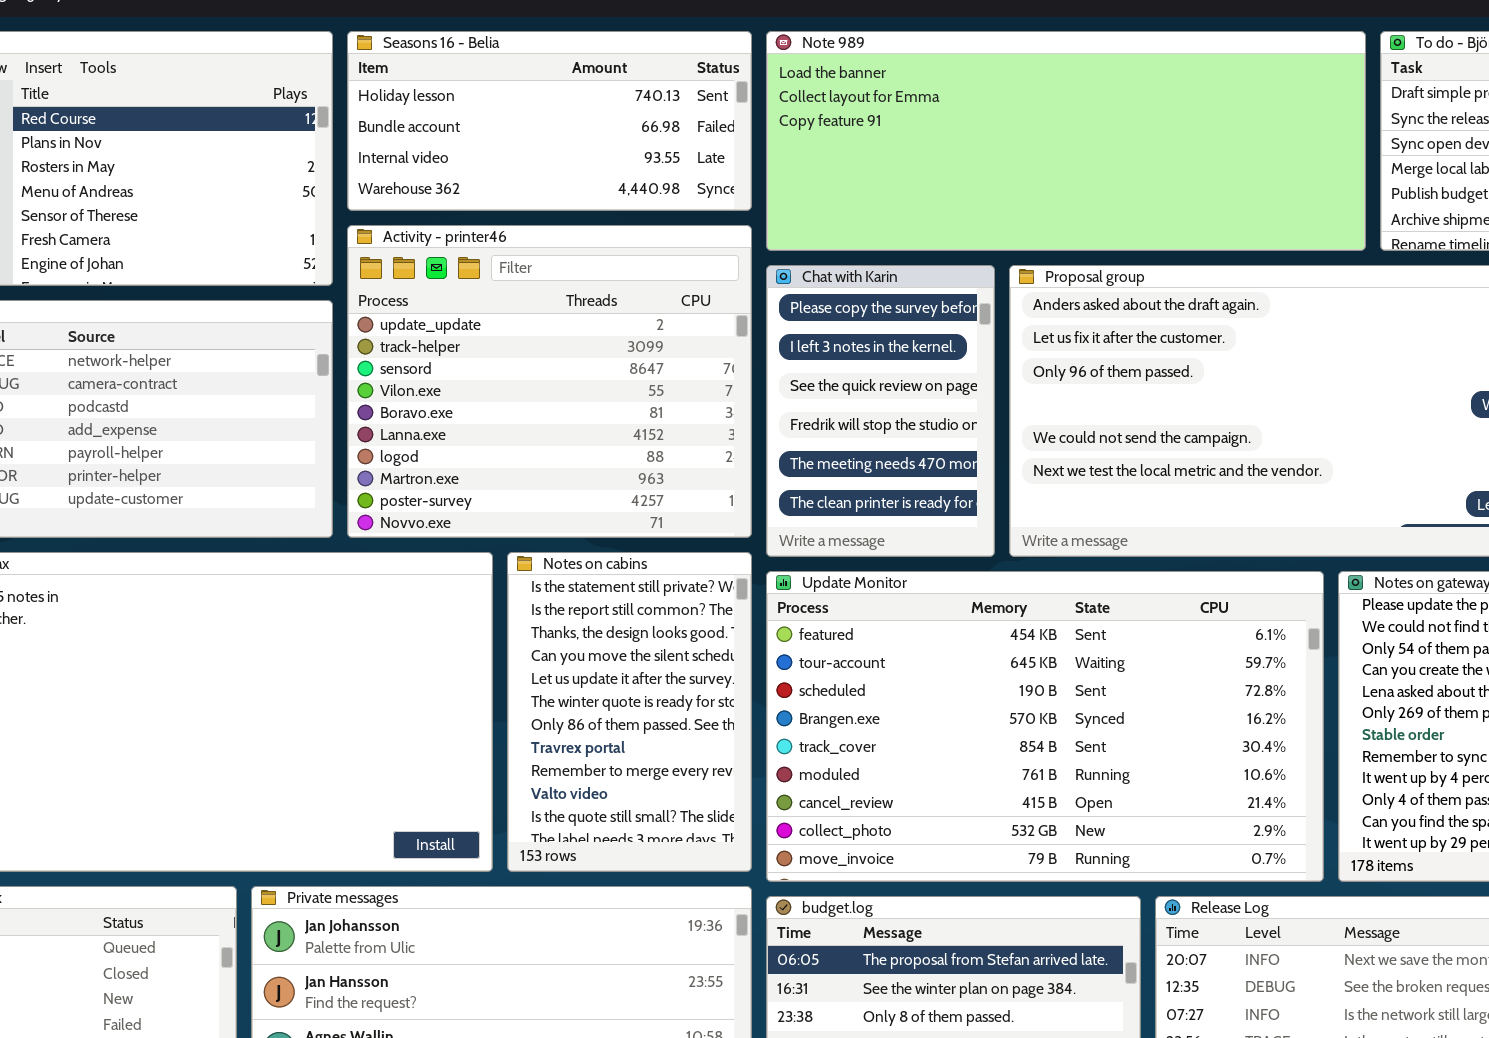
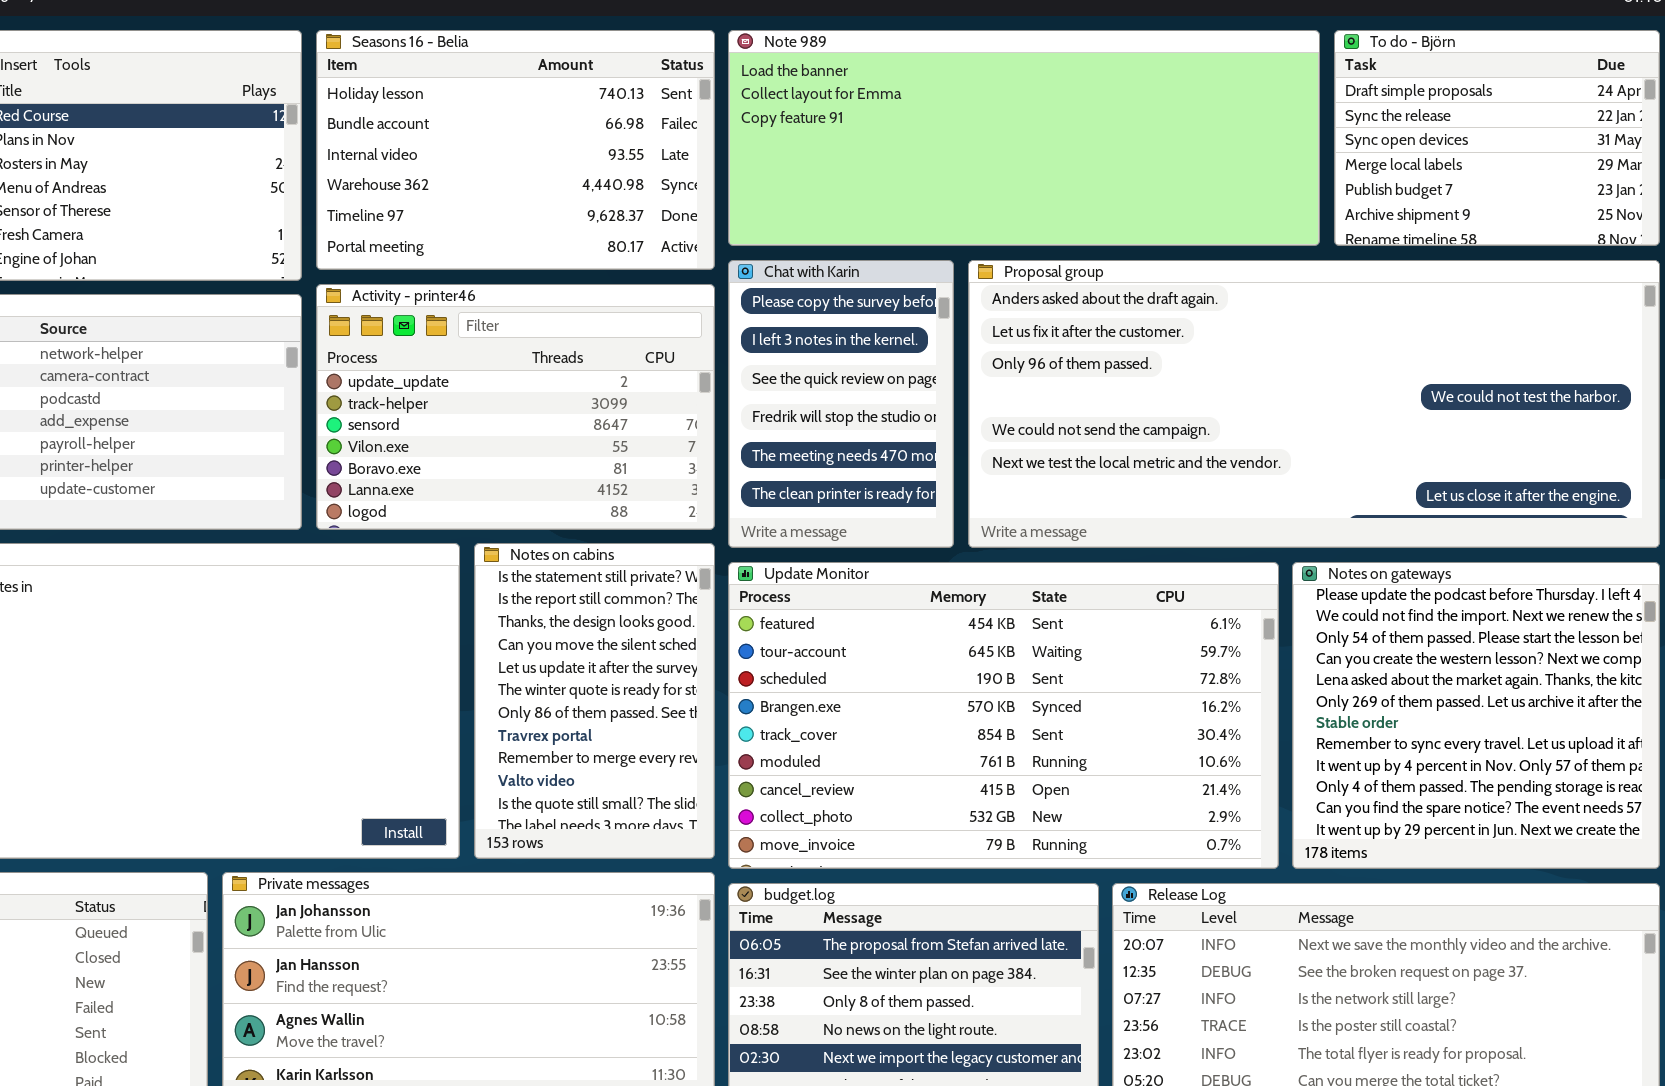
Seasons 16 - Belia: [347,31,752,211] -> [316,30,715,270], resized
Activity - printer46: [347,225,752,538] -> [316,284,715,530], resized

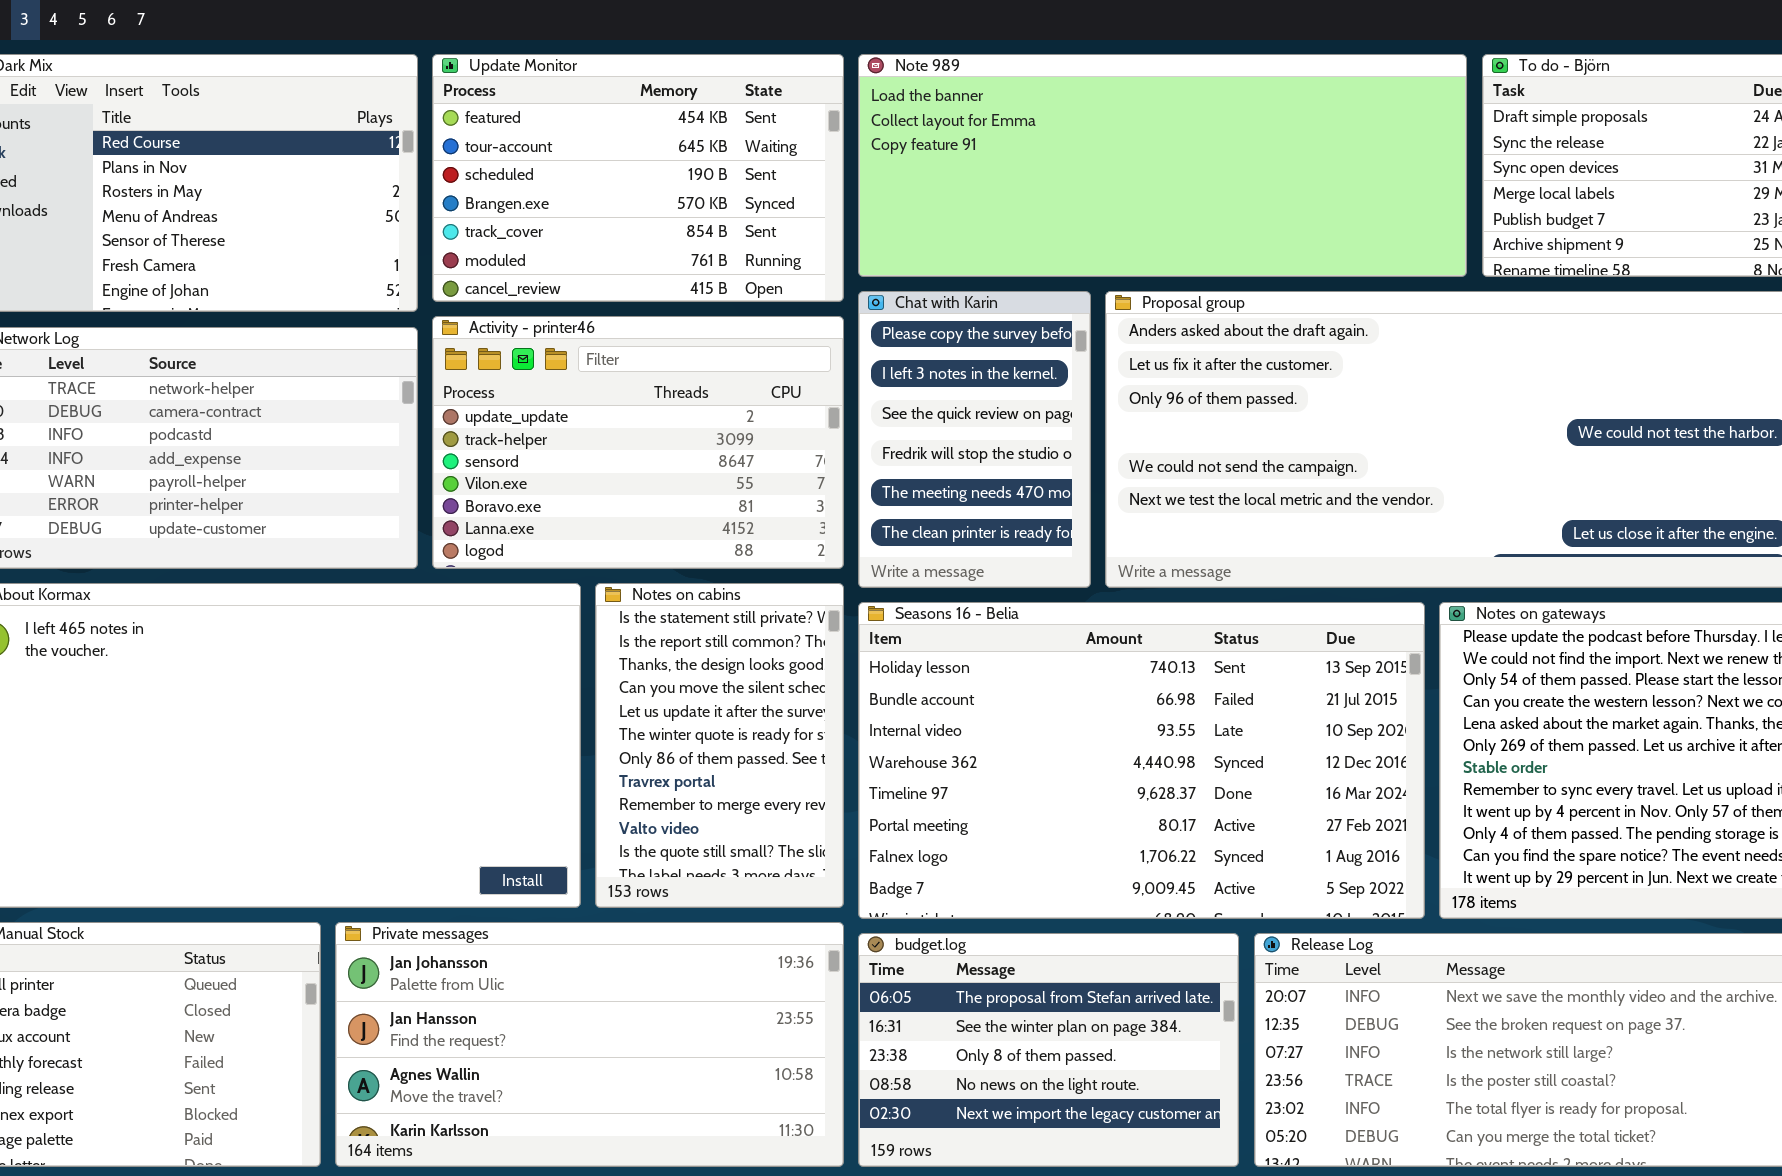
Seasons 16 - Belia: [316,30,715,270] -> [858,602,1425,919], moved, resized
Update Monitor: [728,562,1279,869] -> [432,54,844,302], moved, resized

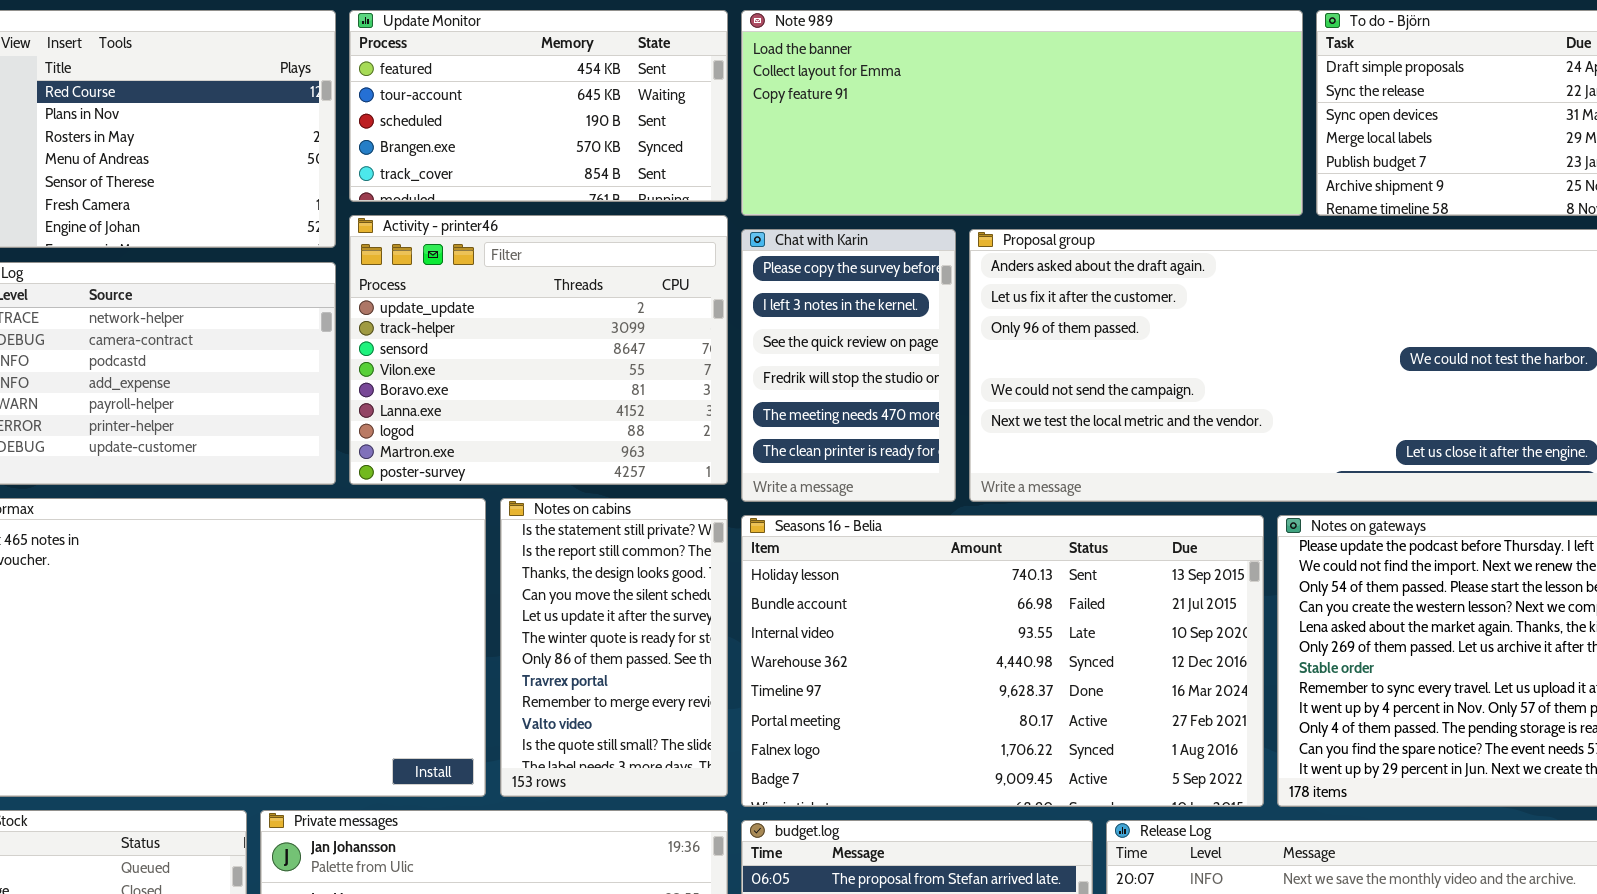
Update Monitor: [432,54,844,302] -> [349,10,728,202], resized
Activity - printer46: [432,316,844,569] -> [349,215,728,485], resized

